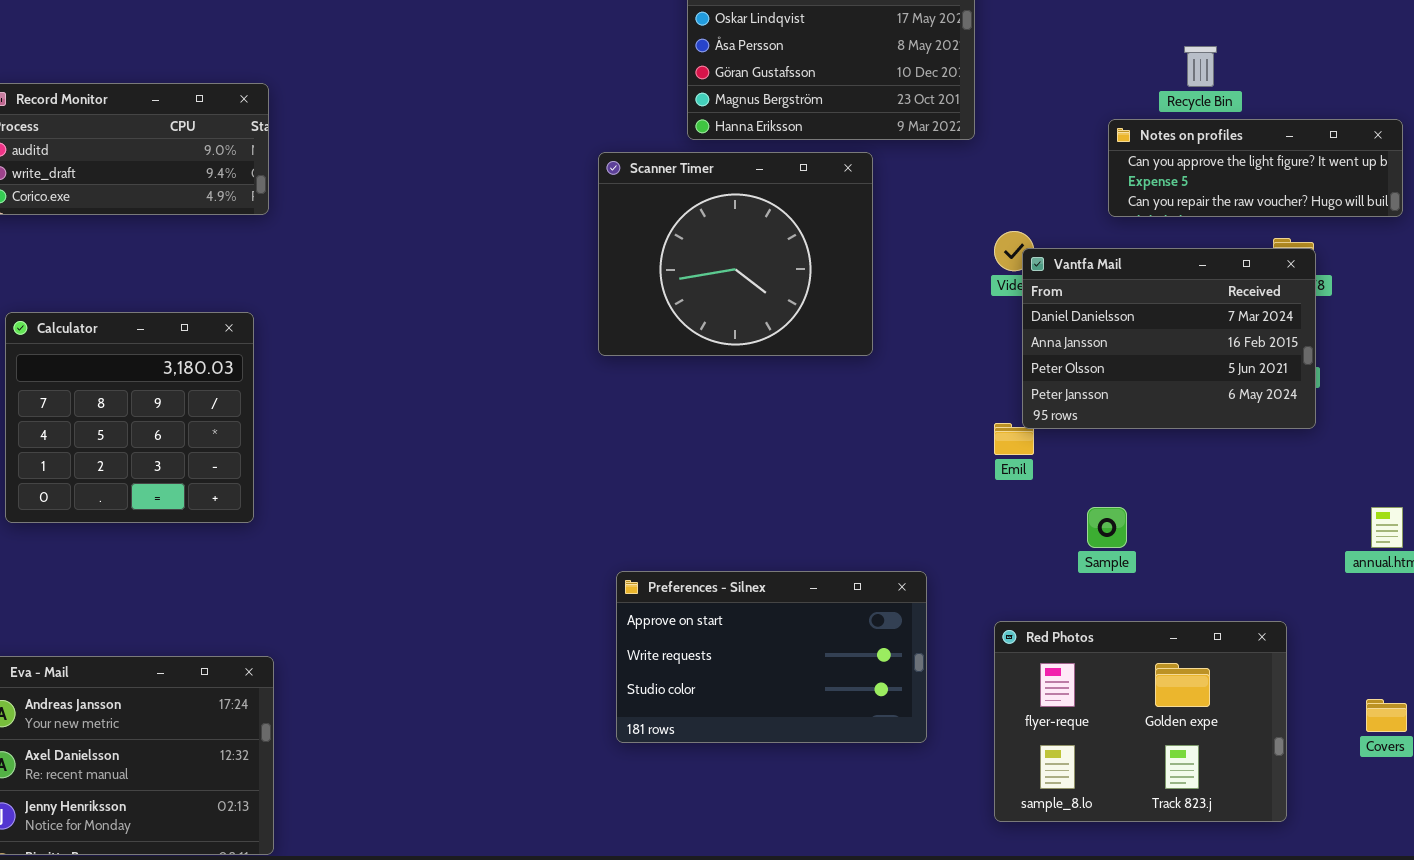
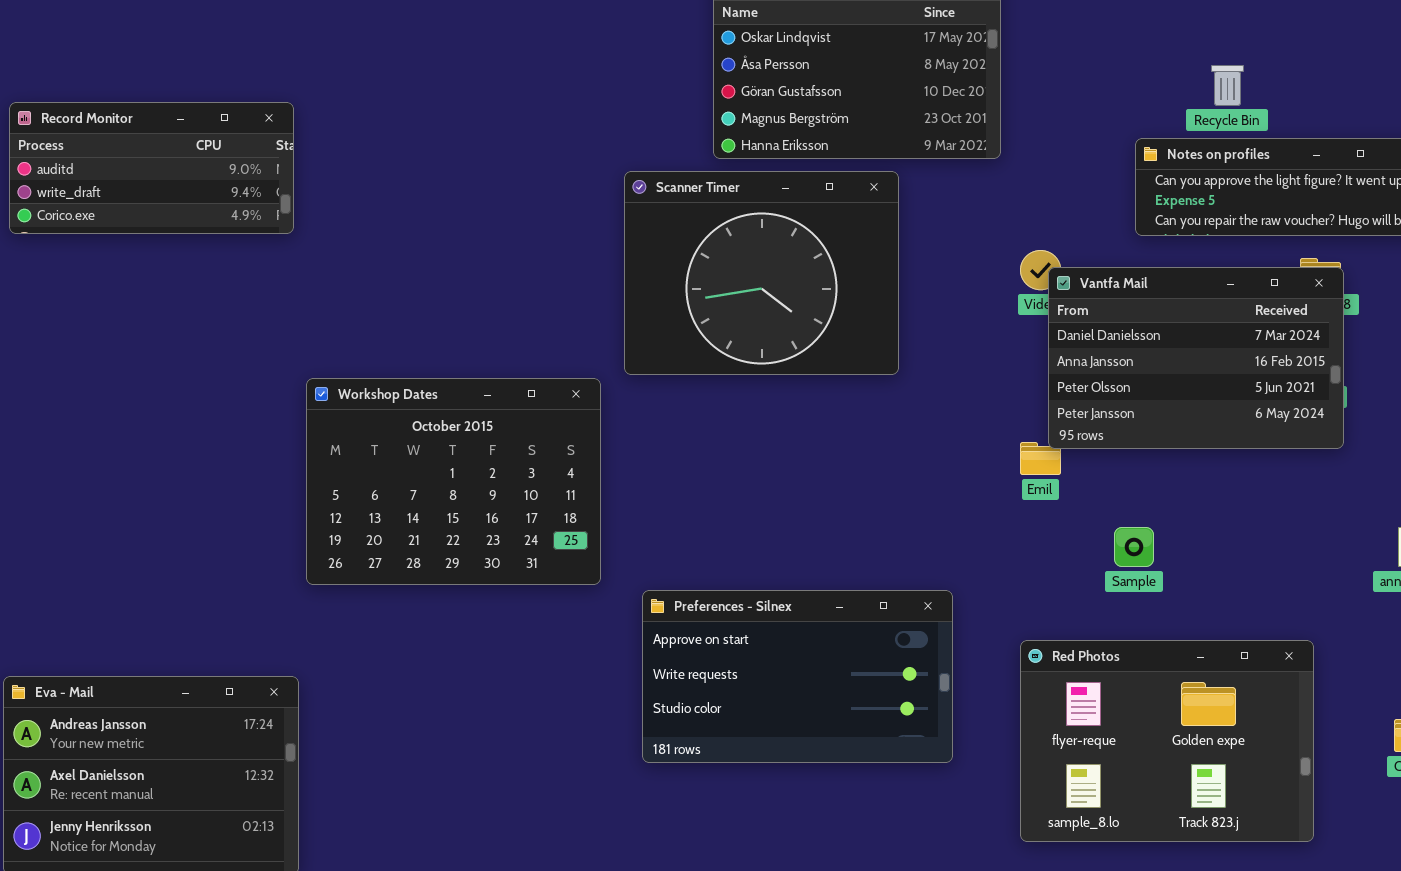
Calculator: [5,312,254,523] -> none, closed
Workshop Dates: none -> [306,378,601,585], opened

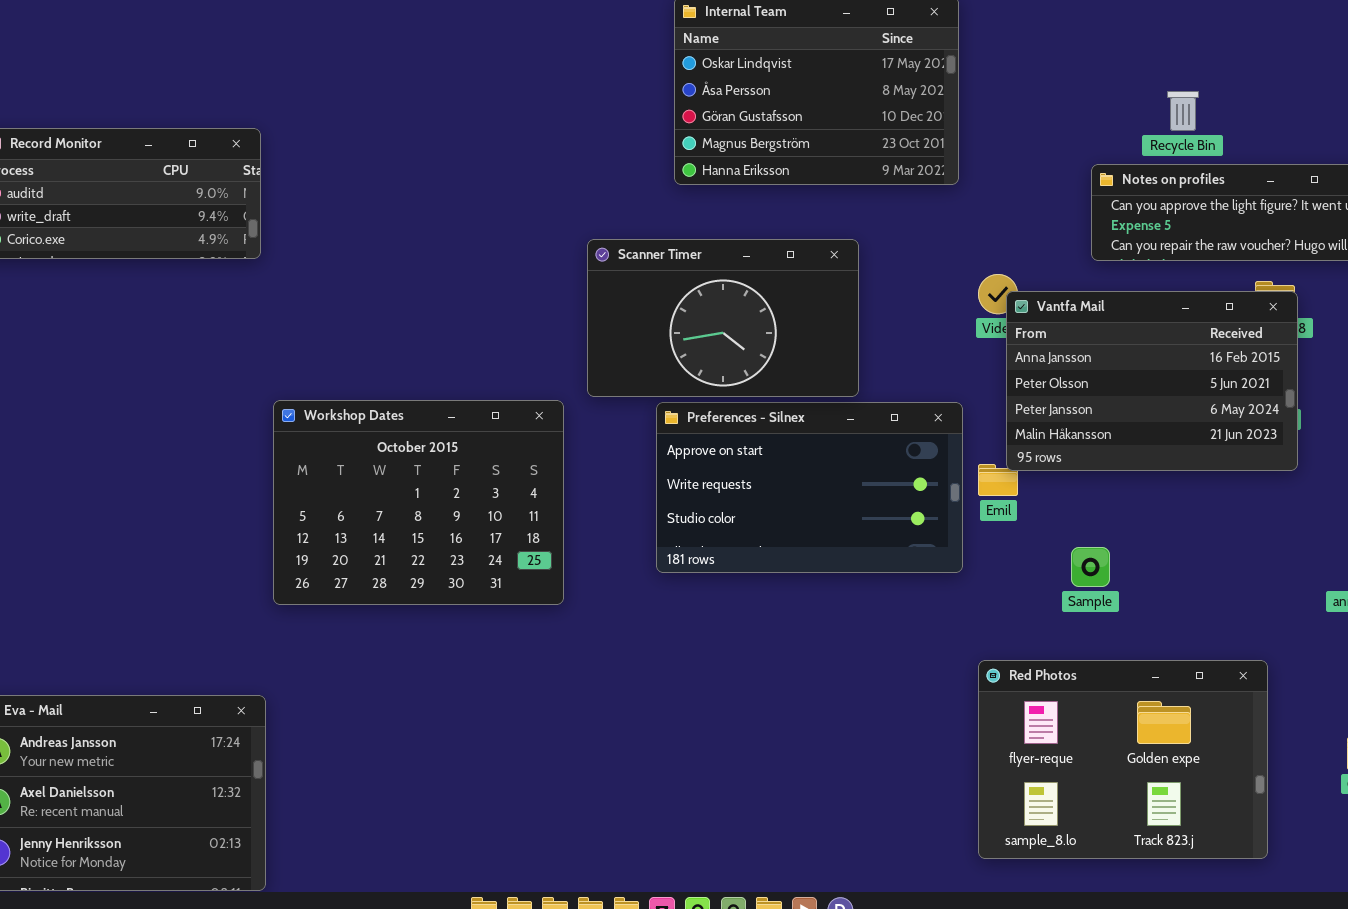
Scanner Timer: [624,171,899,375] -> [587,239,859,397], resized
Vantfa Mail: [1048,267,1344,449] -> [1006,291,1298,471], scrolled down 1 row
Preferences - Silnex: [642,590,953,763] -> [656,402,963,573], moved

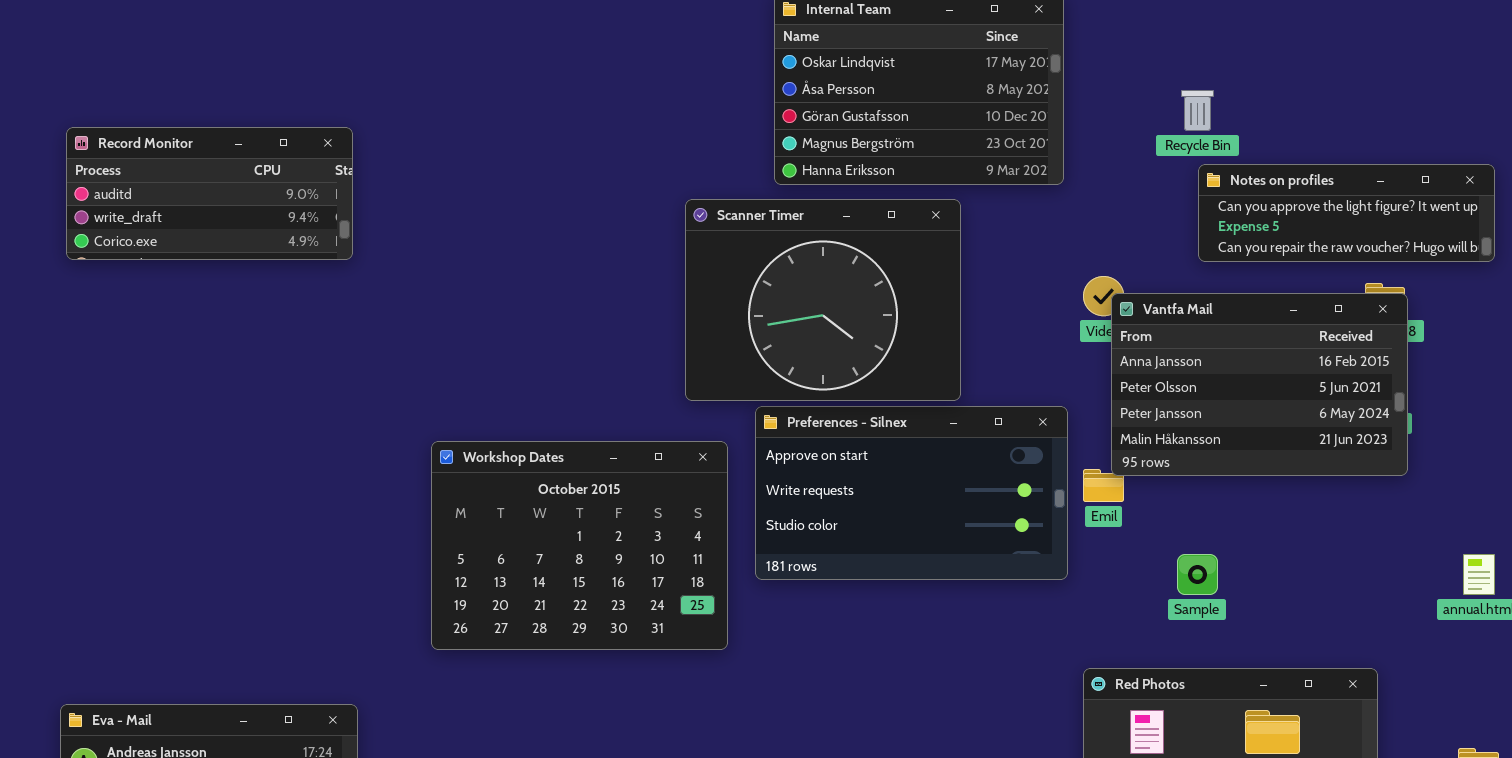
Recycle Bin: [1167,91,1199,131] -> [1181,90,1214,131], moved
Scanner Timer: [587,239,859,397] -> [685,199,961,401], resized
Workshop Dates: [273,400,564,605] -> [431,441,728,650], moved

